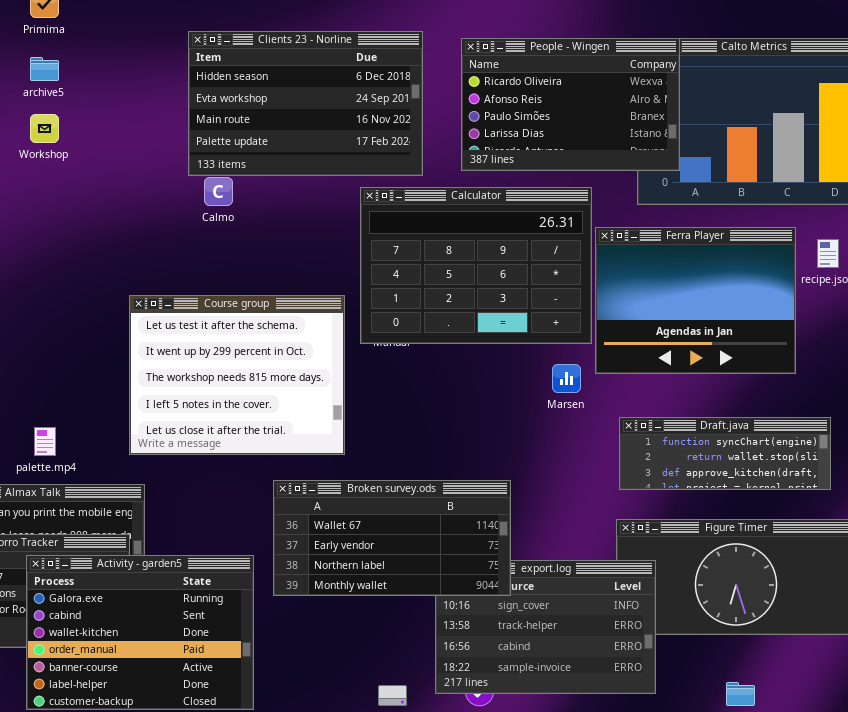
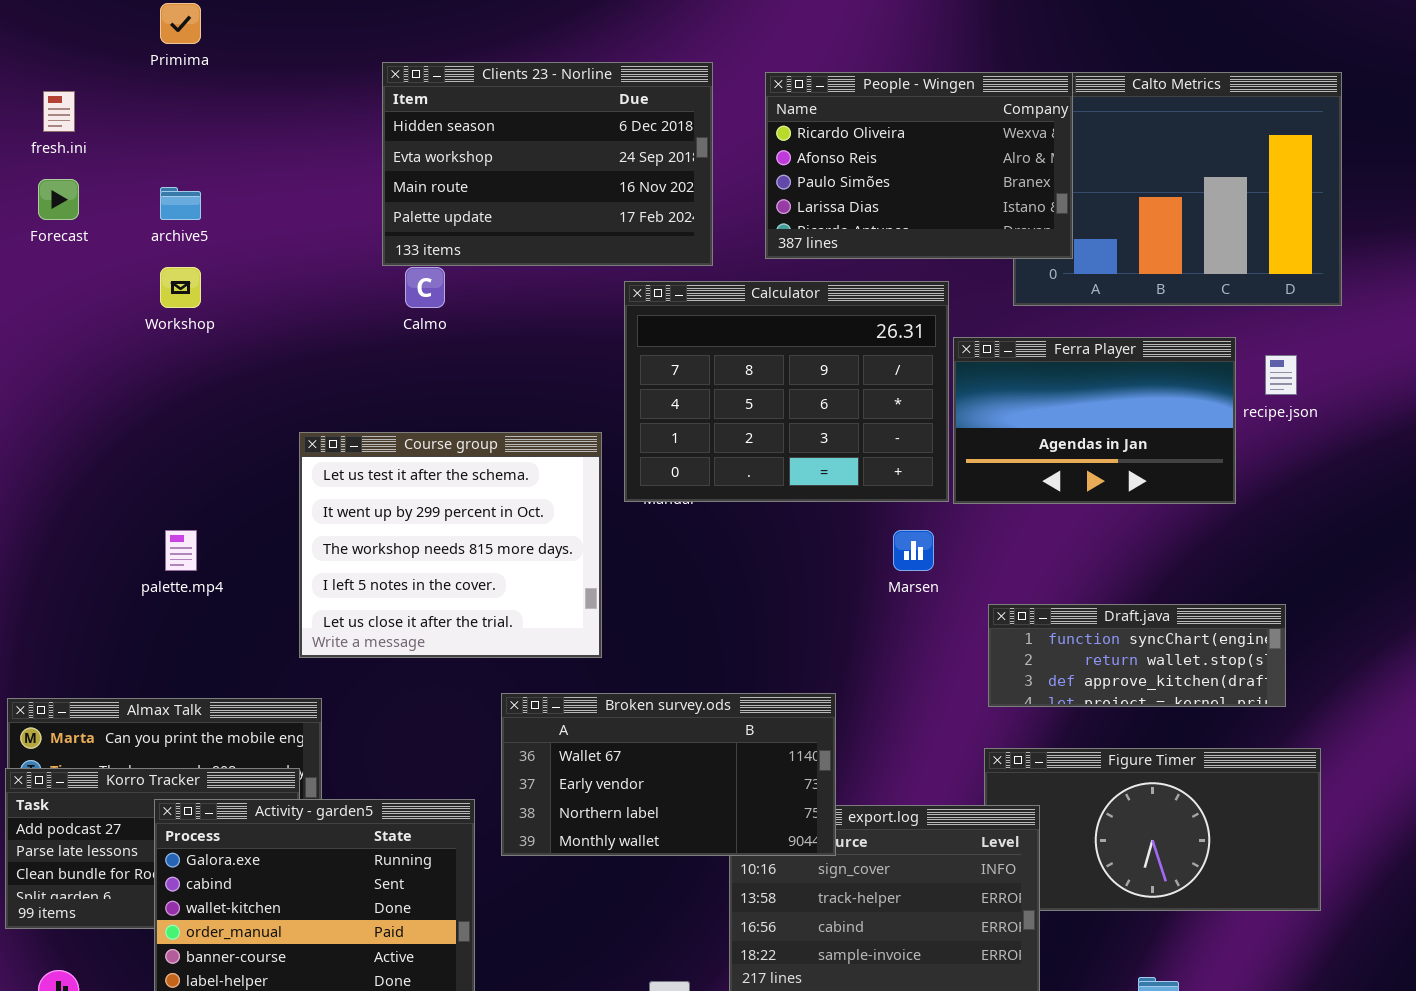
archive5: [30,57,59,81] -> [160,187,201,220], moved
Workshop: [30,114,59,143] -> [160,267,201,308], moved
Ferra Player: [595,227,796,374] -> [953,337,1236,504], resized
palette.mp4: [34,427,56,456] -> [165,530,197,571], moved

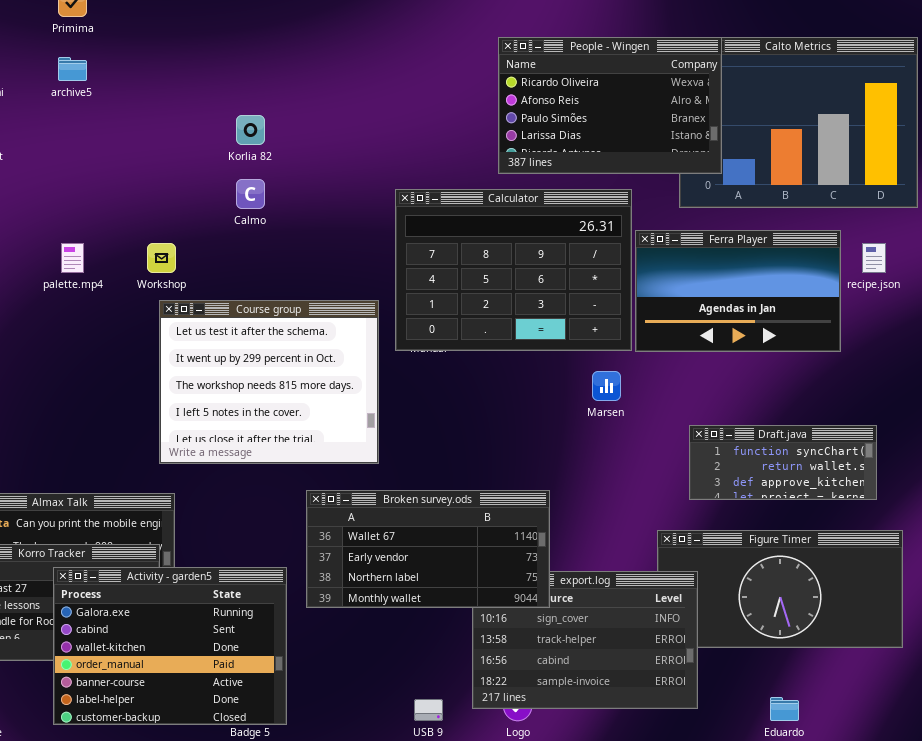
Clients 23 - Norline: [382,62,713,266] -> none, closed
archive5: [160,187,201,220] -> [58,57,87,81], moved
Workshop: [160,267,201,308] -> [147,243,176,273], moved
palette.mp4: [165,530,197,571] -> [61,243,84,273], moved
Draft.java: [988,604,1286,707] -> [689,425,877,500], resized

